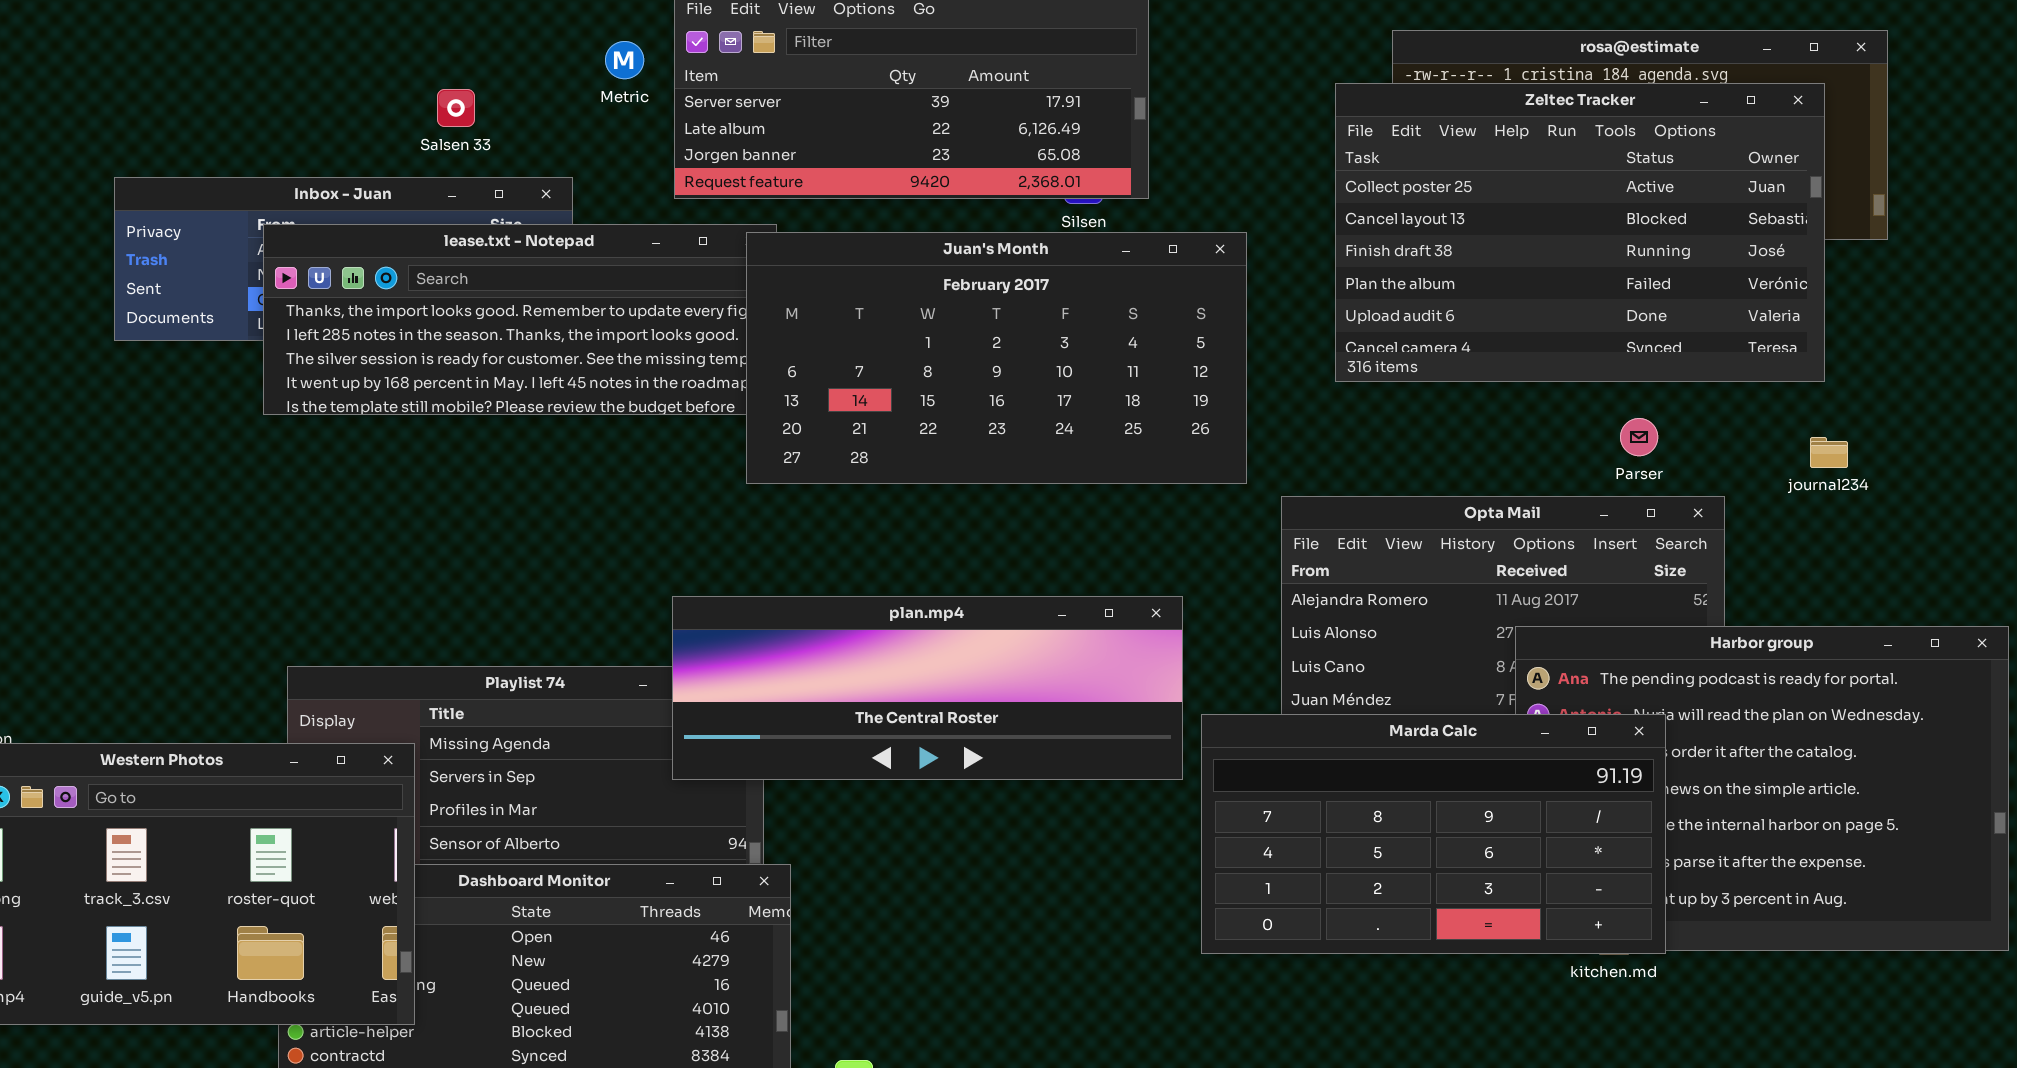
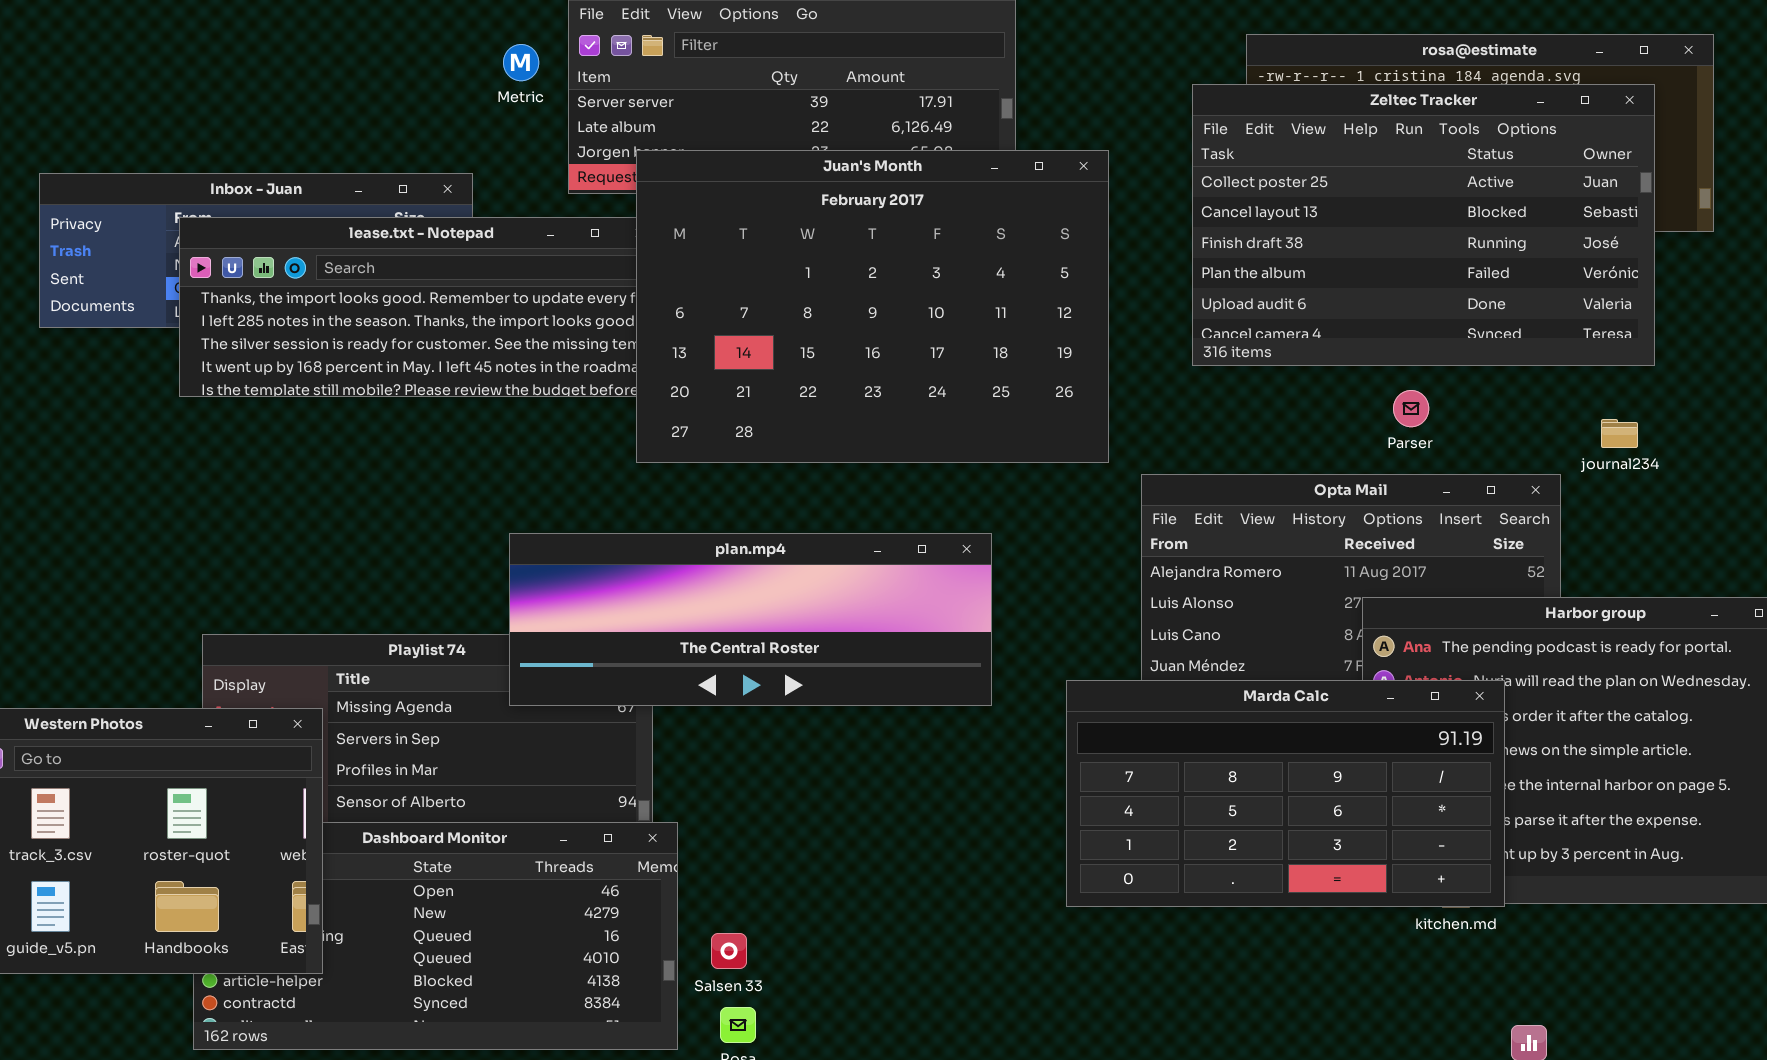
Salsen 33: [437,89,475,127] -> [711,933,747,969], moved
Juan's Month: [746,232,1247,484] -> [636,150,1109,463], resized
Parser: [1620,418,1658,456] -> [1393,390,1429,427], moved
journal234: [1810,437,1848,468] -> [1601,419,1638,448], moved
plan.mp4: [672,596,1183,780] -> [509,533,992,706], moved

